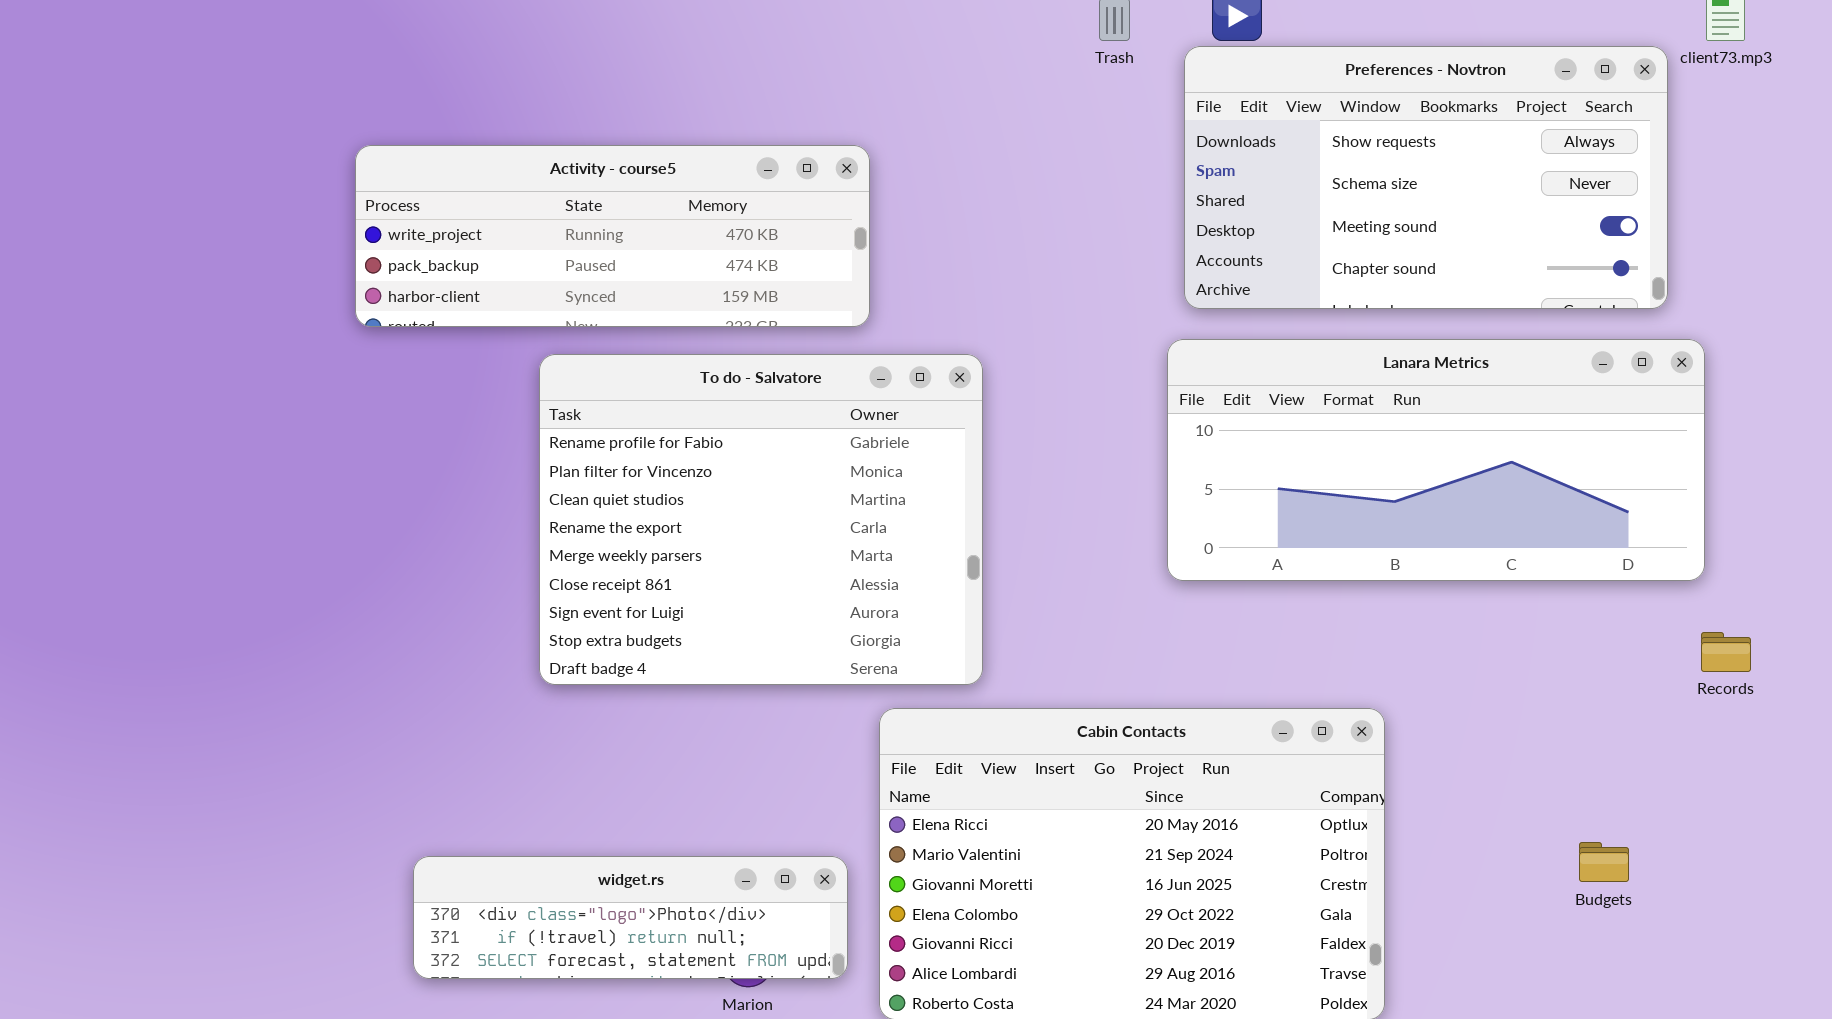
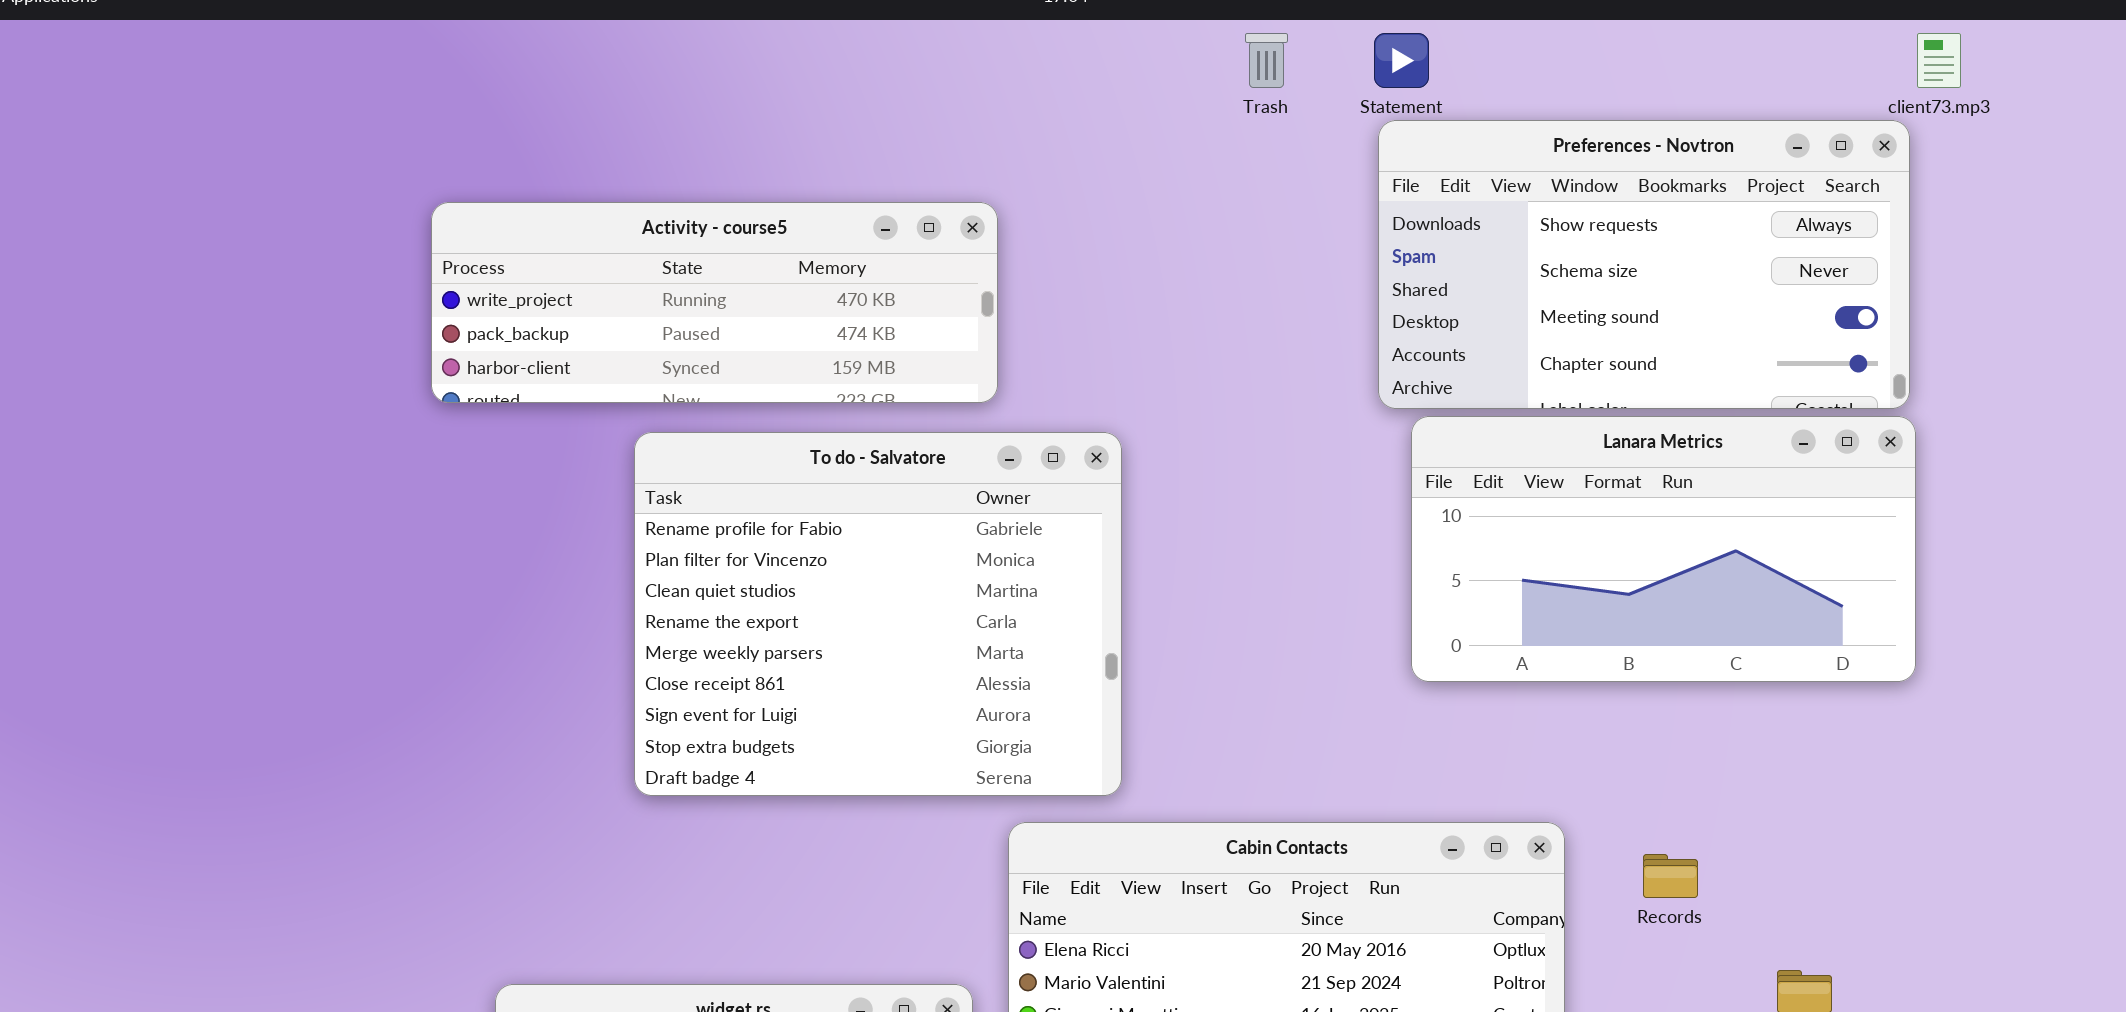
Preferences - Novtron: [1184,46,1668,309] -> [1378,120,1910,409], moved
Lanara Metrics: [1167,339,1705,581] -> [1411,416,1916,682], resized
Records: [1701,632,1751,672] -> [1643,854,1698,898], moved

